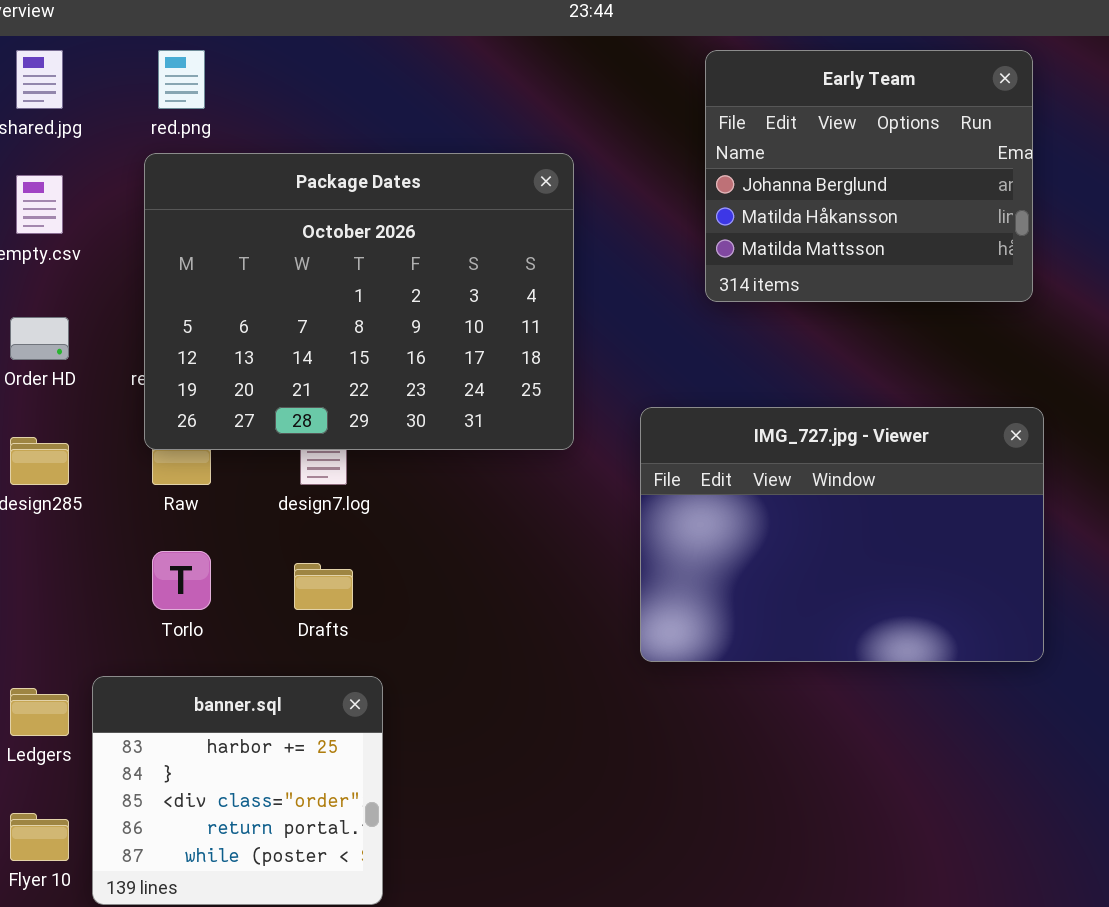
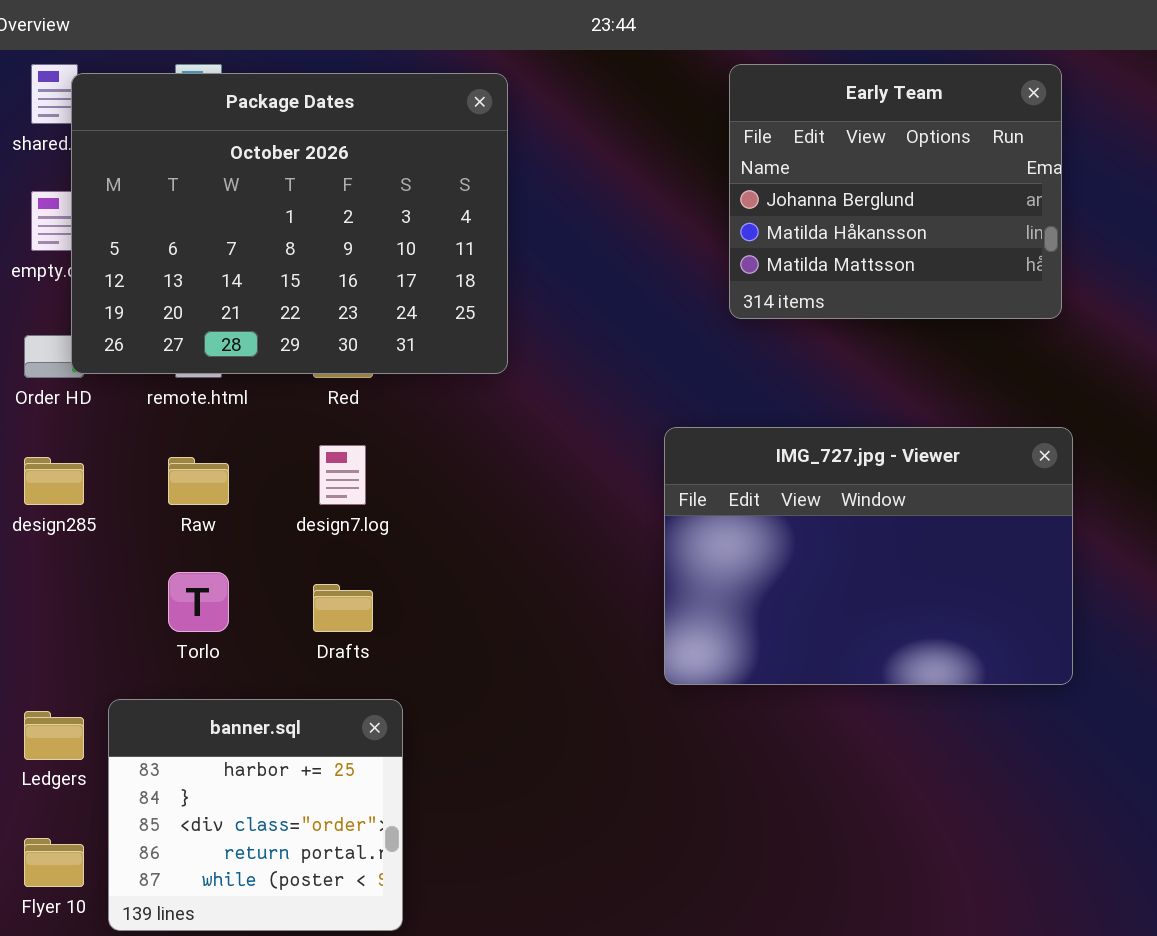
Package Dates: [144,153,574,450] -> [71,73,508,374], moved

